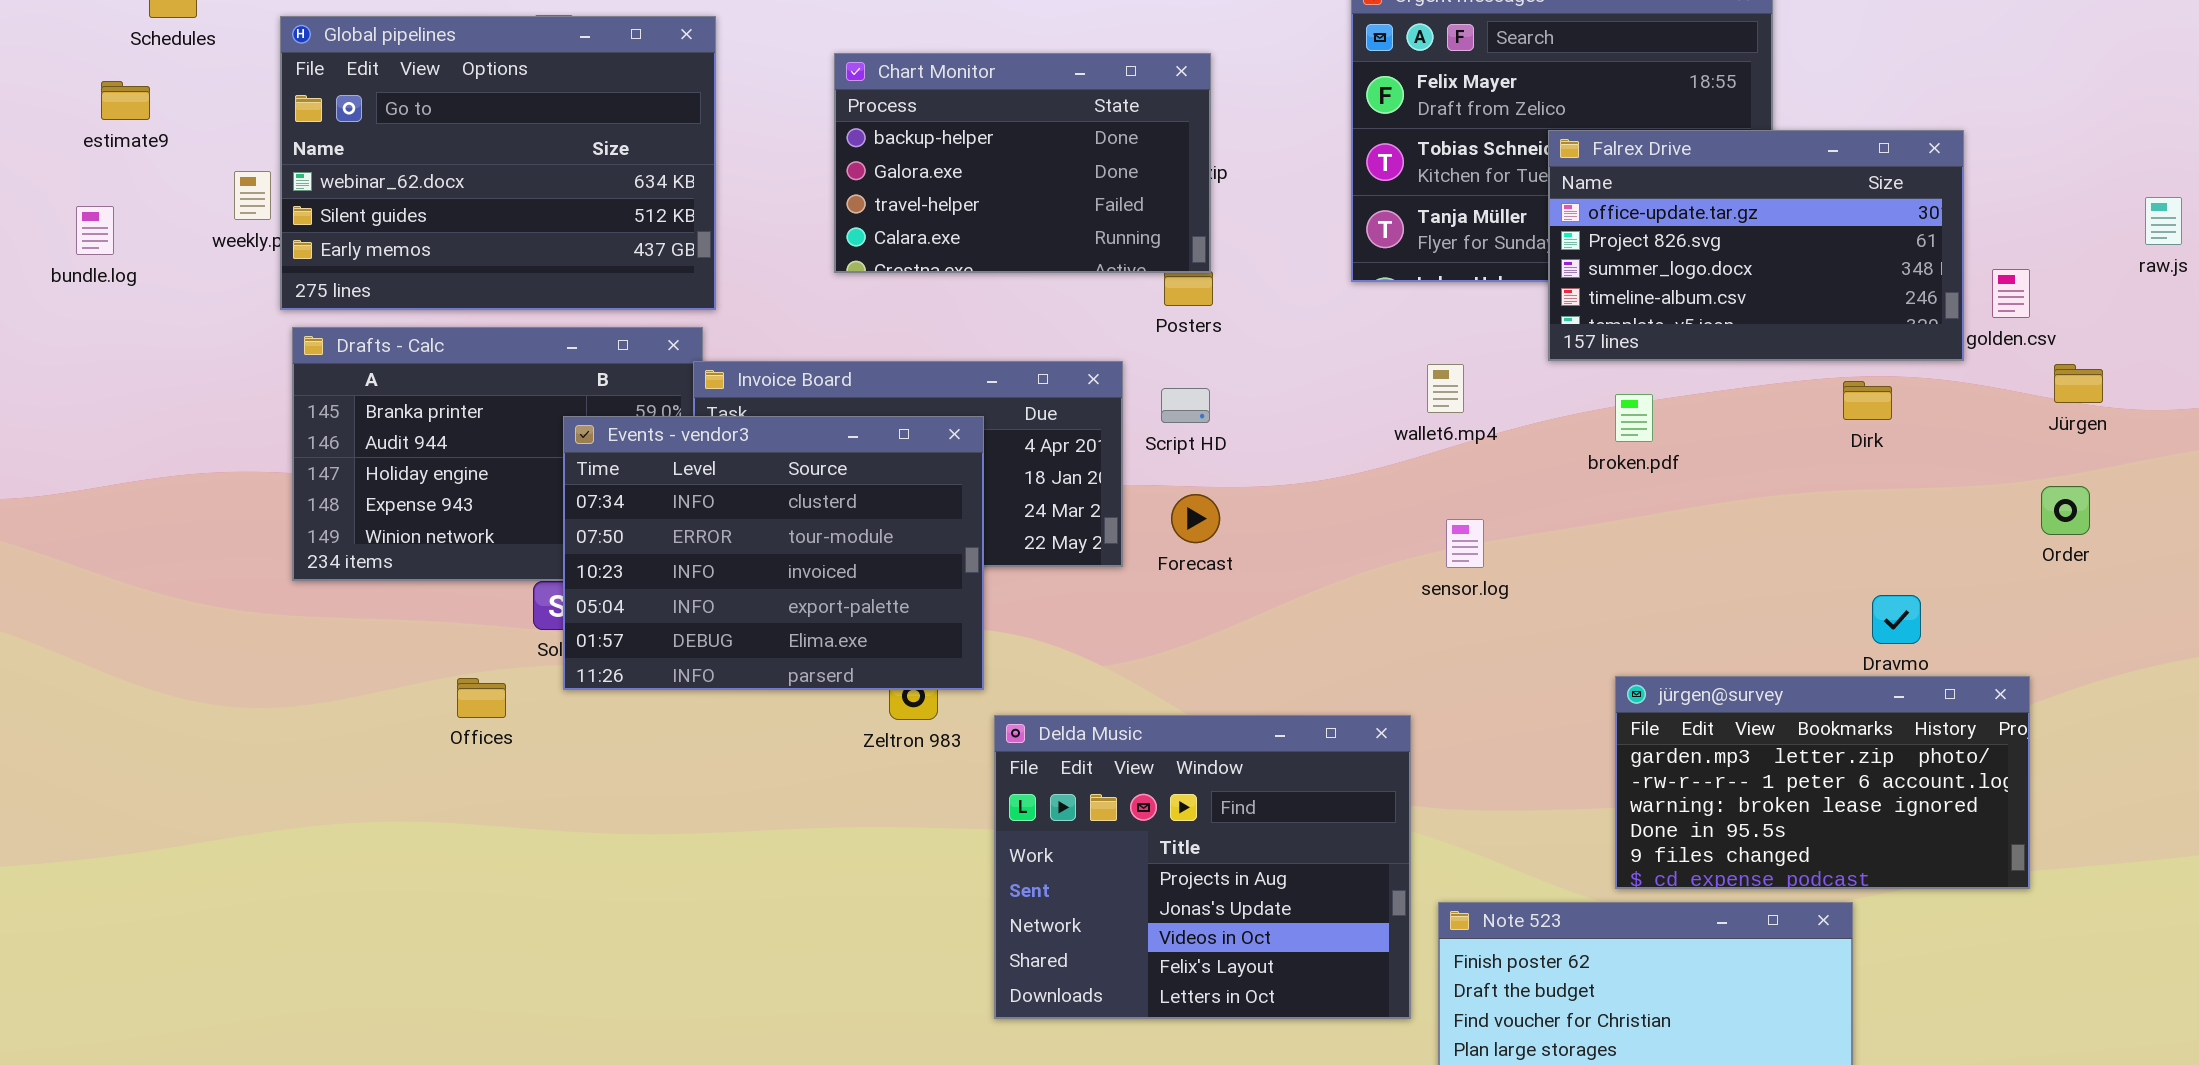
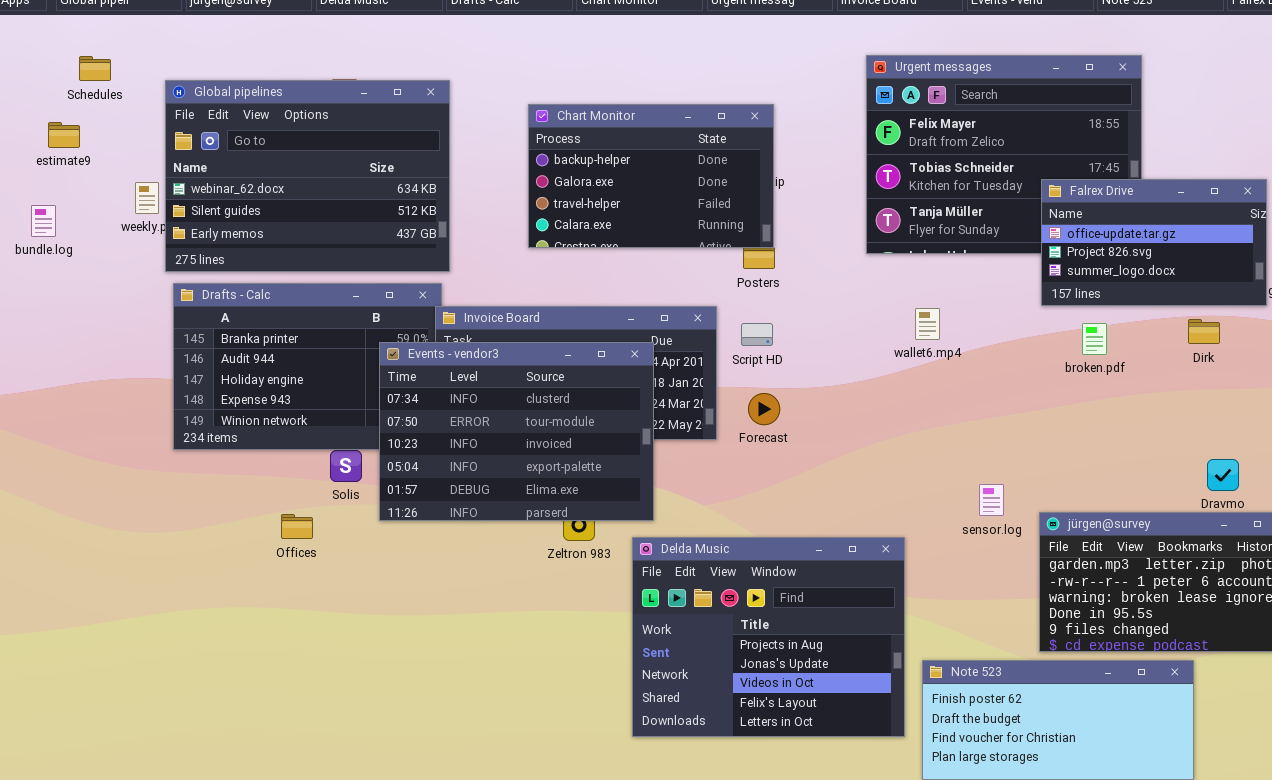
Falrex Drive: [1548,130,1964,361] -> [1041,179,1267,306], resized
broken.pdf: [1615,394,1653,442] -> [1082,323,1107,355], moved
Events - vendor3: [563,416,984,690] -> [379,342,654,521], moved
sensor.log: [1446,519,1484,568] -> [979,484,1004,516], moved

